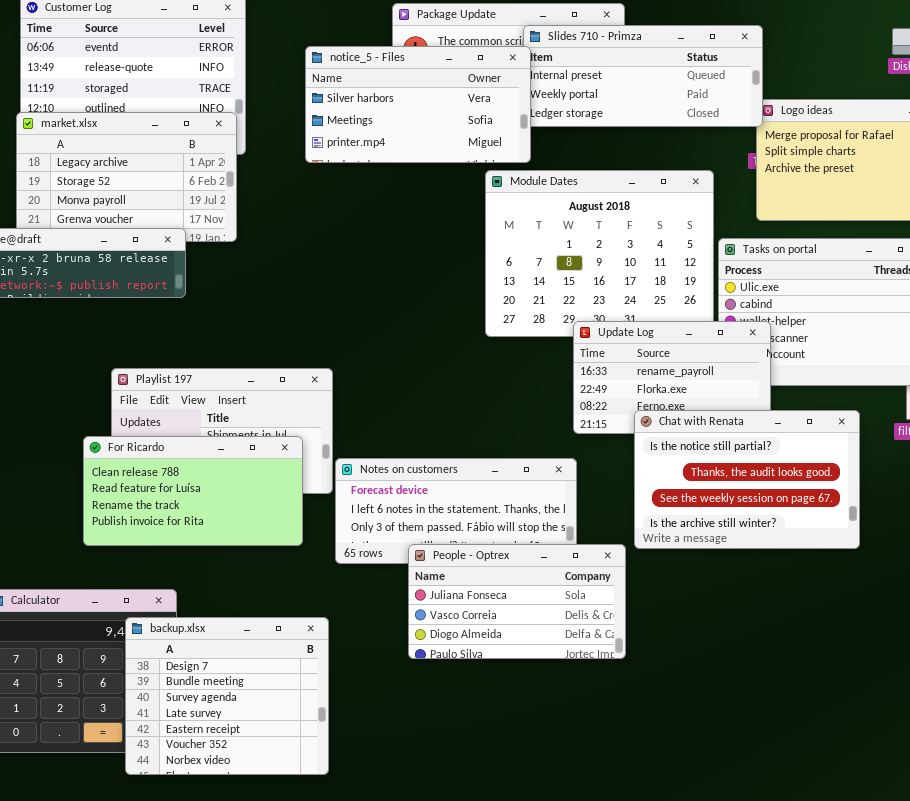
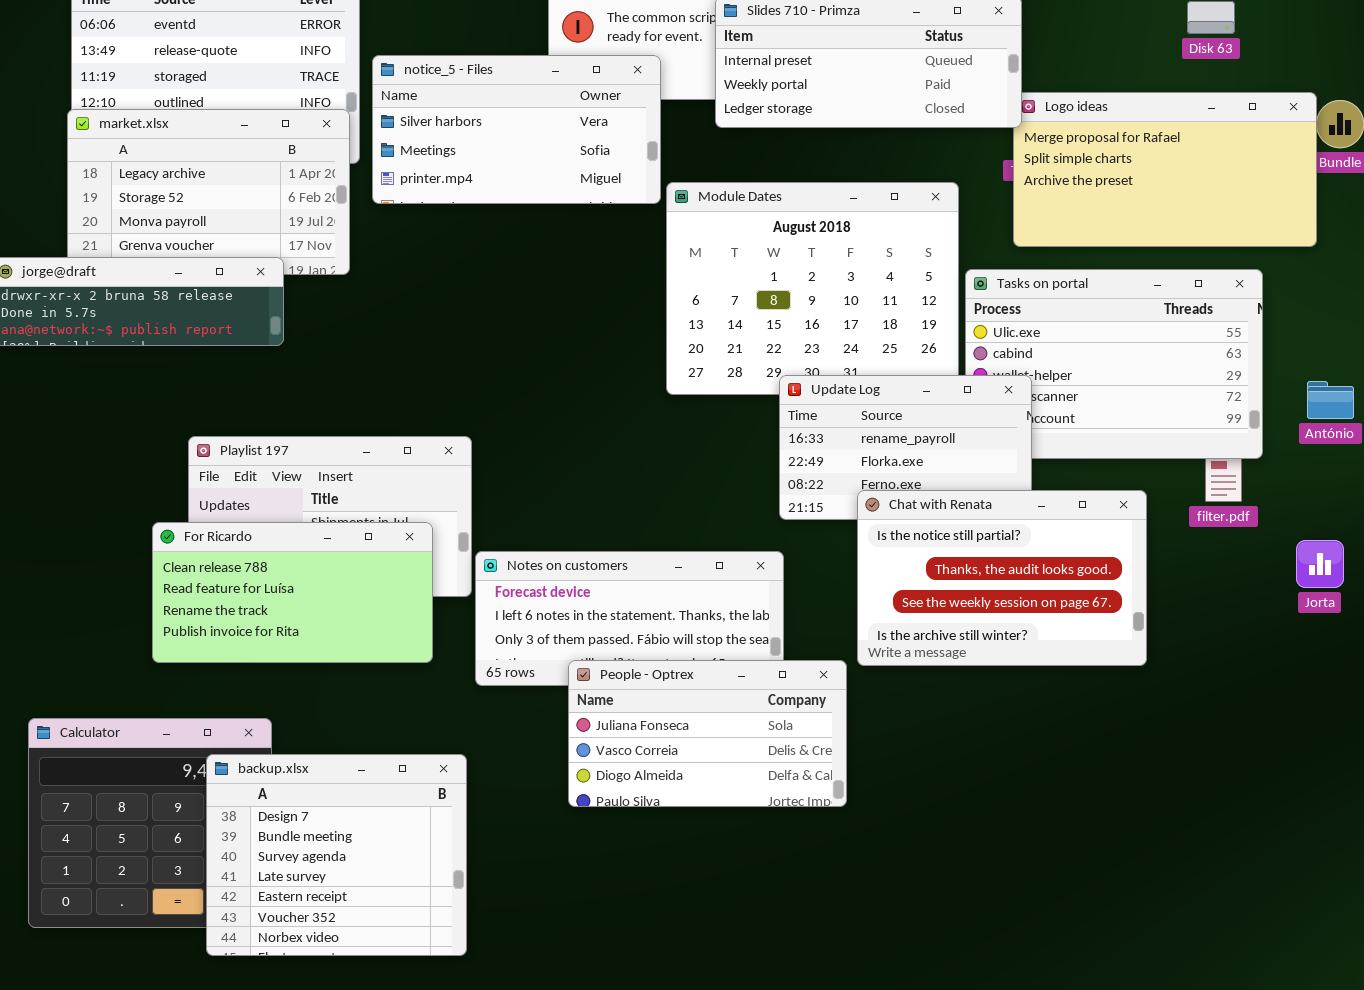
notice_5 - Files: [305,46,531,163] -> [372,55,661,204], moved

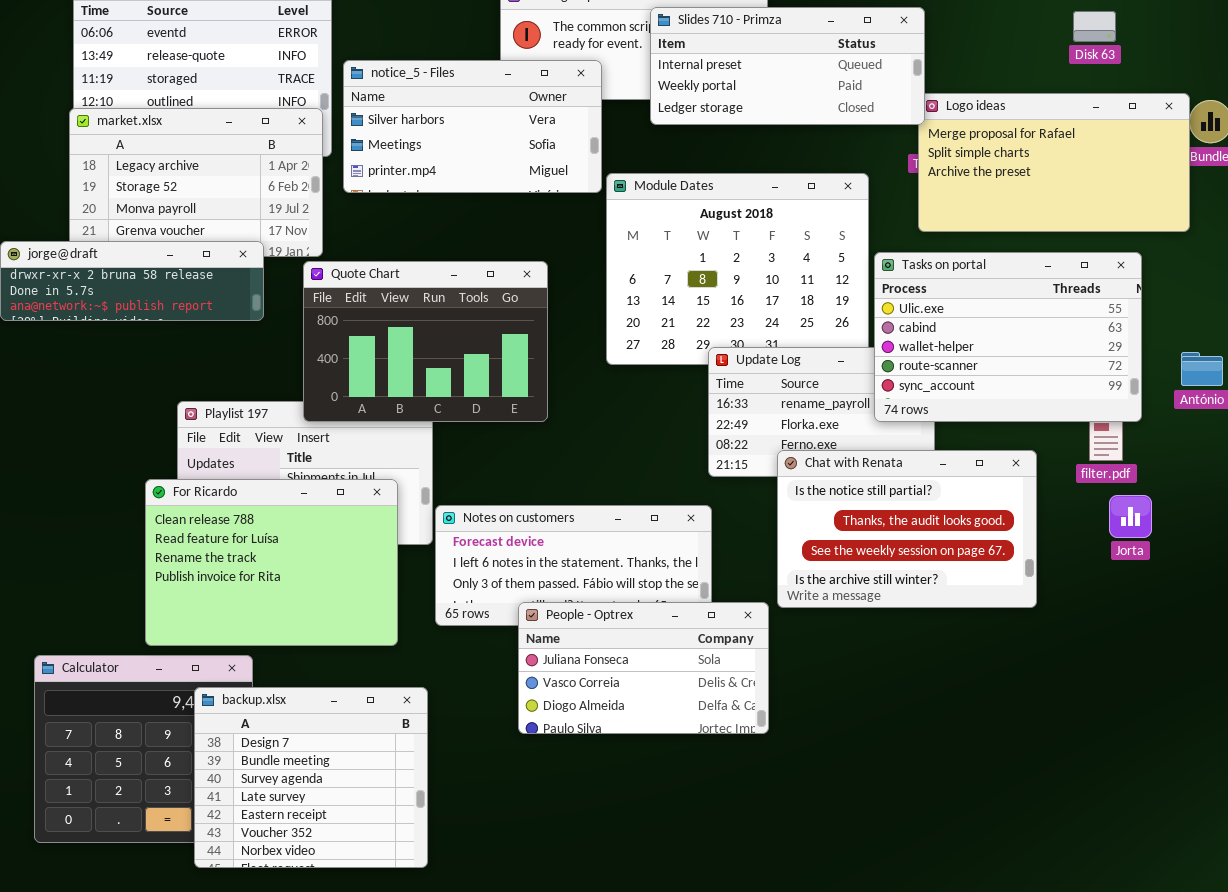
Tasks on portal: [965,269,1263,459] -> [874,252,1142,422], raised
Quote Chart: none -> [303,261,548,422], opened
For Ricardo: [152,522,433,663] -> [145,479,398,646], resized
Jorta: [1296,540,1344,588] -> [1109,495,1152,538], moved

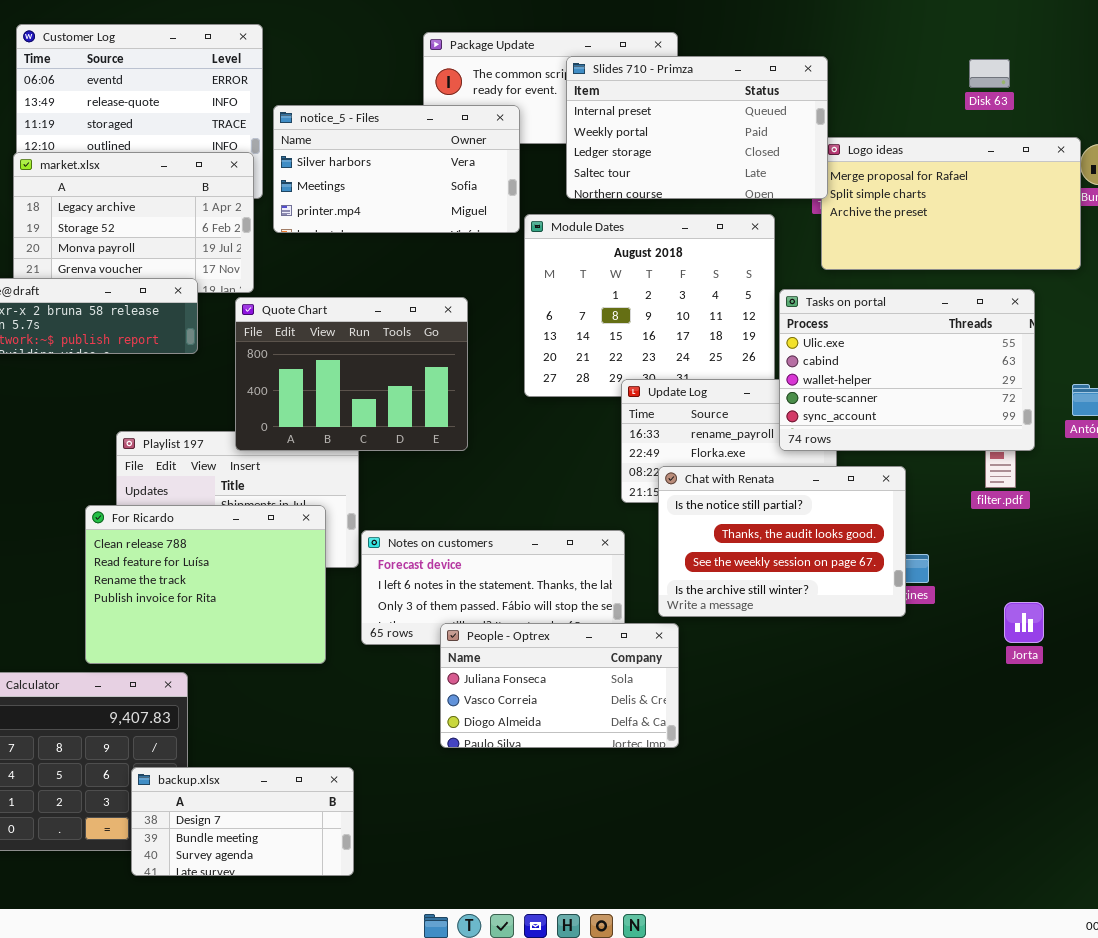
Slides 710 - Primza: [650,7,925,125] -> [566,56,828,199], resized
Chat with Renata: [777,450,1037,608] -> [658,466,906,617], moved
Jorta: [1109,495,1152,538] -> [1004,602,1044,643], moved
backup.xlsx: [194,687,428,868] -> [131,767,354,876], resized

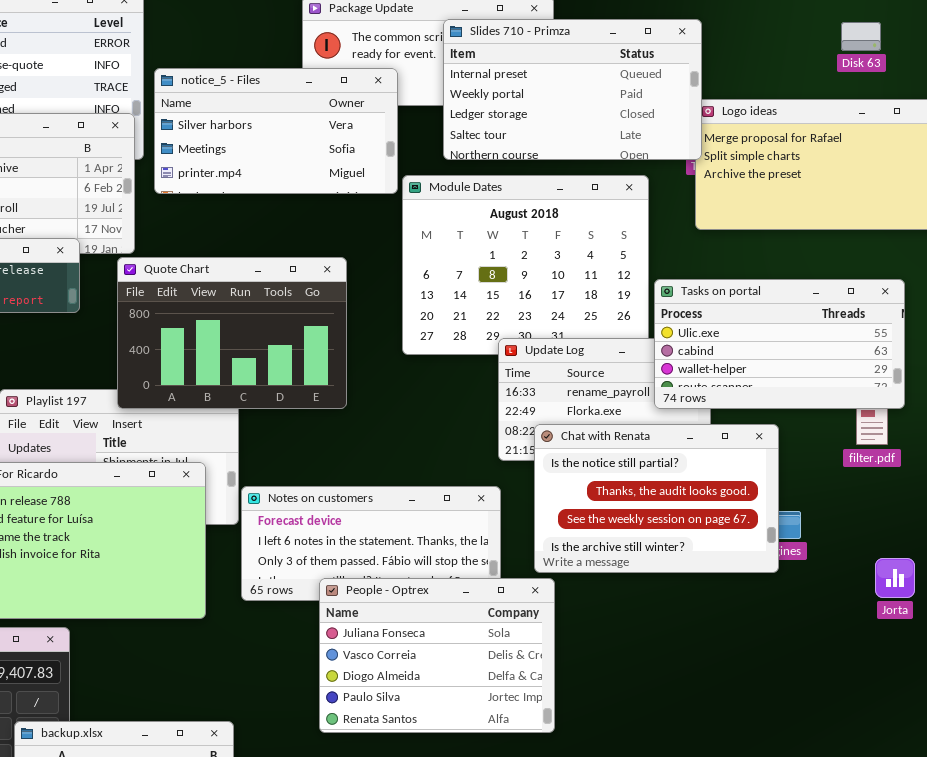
Tasks on portal: [779,289,1035,451] -> [654,279,905,409], resized
People - Optrex: [440,623,679,748] -> [319,578,555,733], resized

